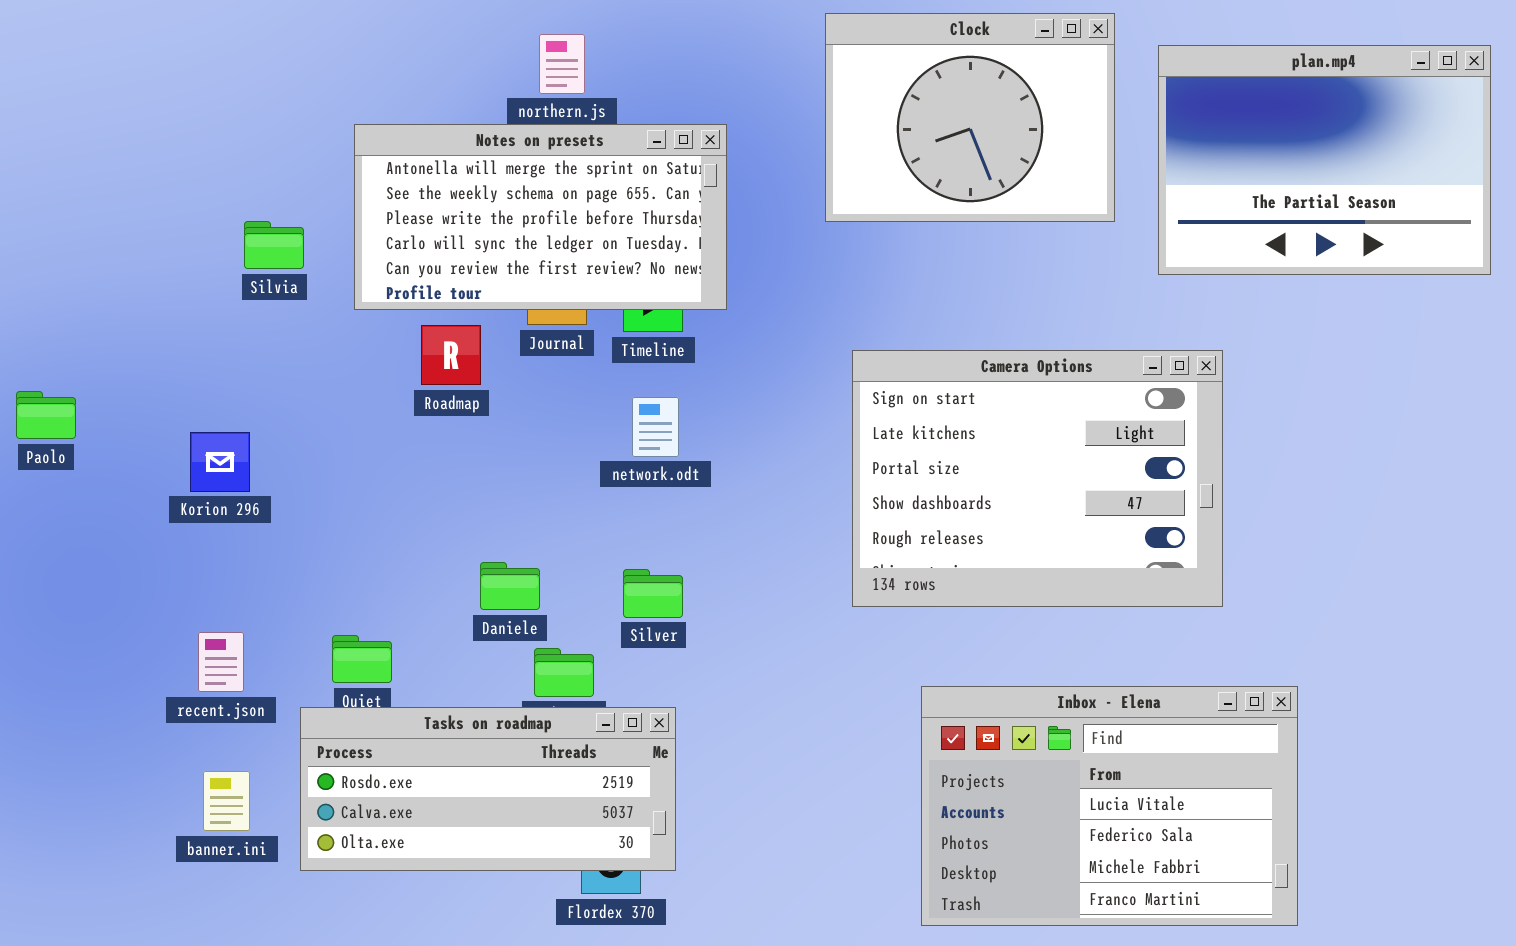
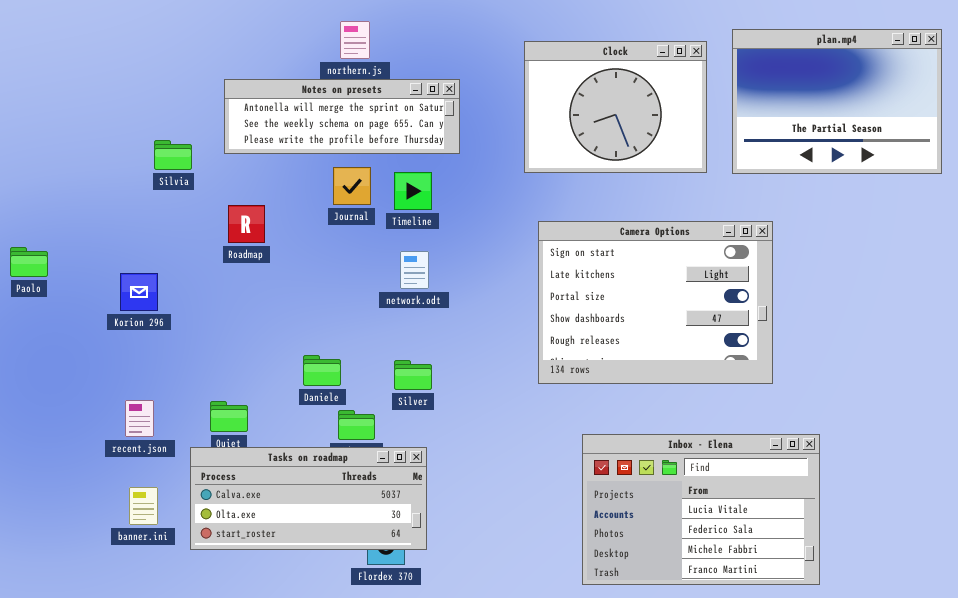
Clock: [825,13,1115,222] -> [524,41,707,173], moved
Notes on presets: [354,124,727,310] -> [224,79,460,154], resized
Roadmap: [421,325,481,385] -> [228,205,265,243], moved
Tasks on roadmap: [300,707,676,871] -> [190,447,427,550], scrolled down 1 row

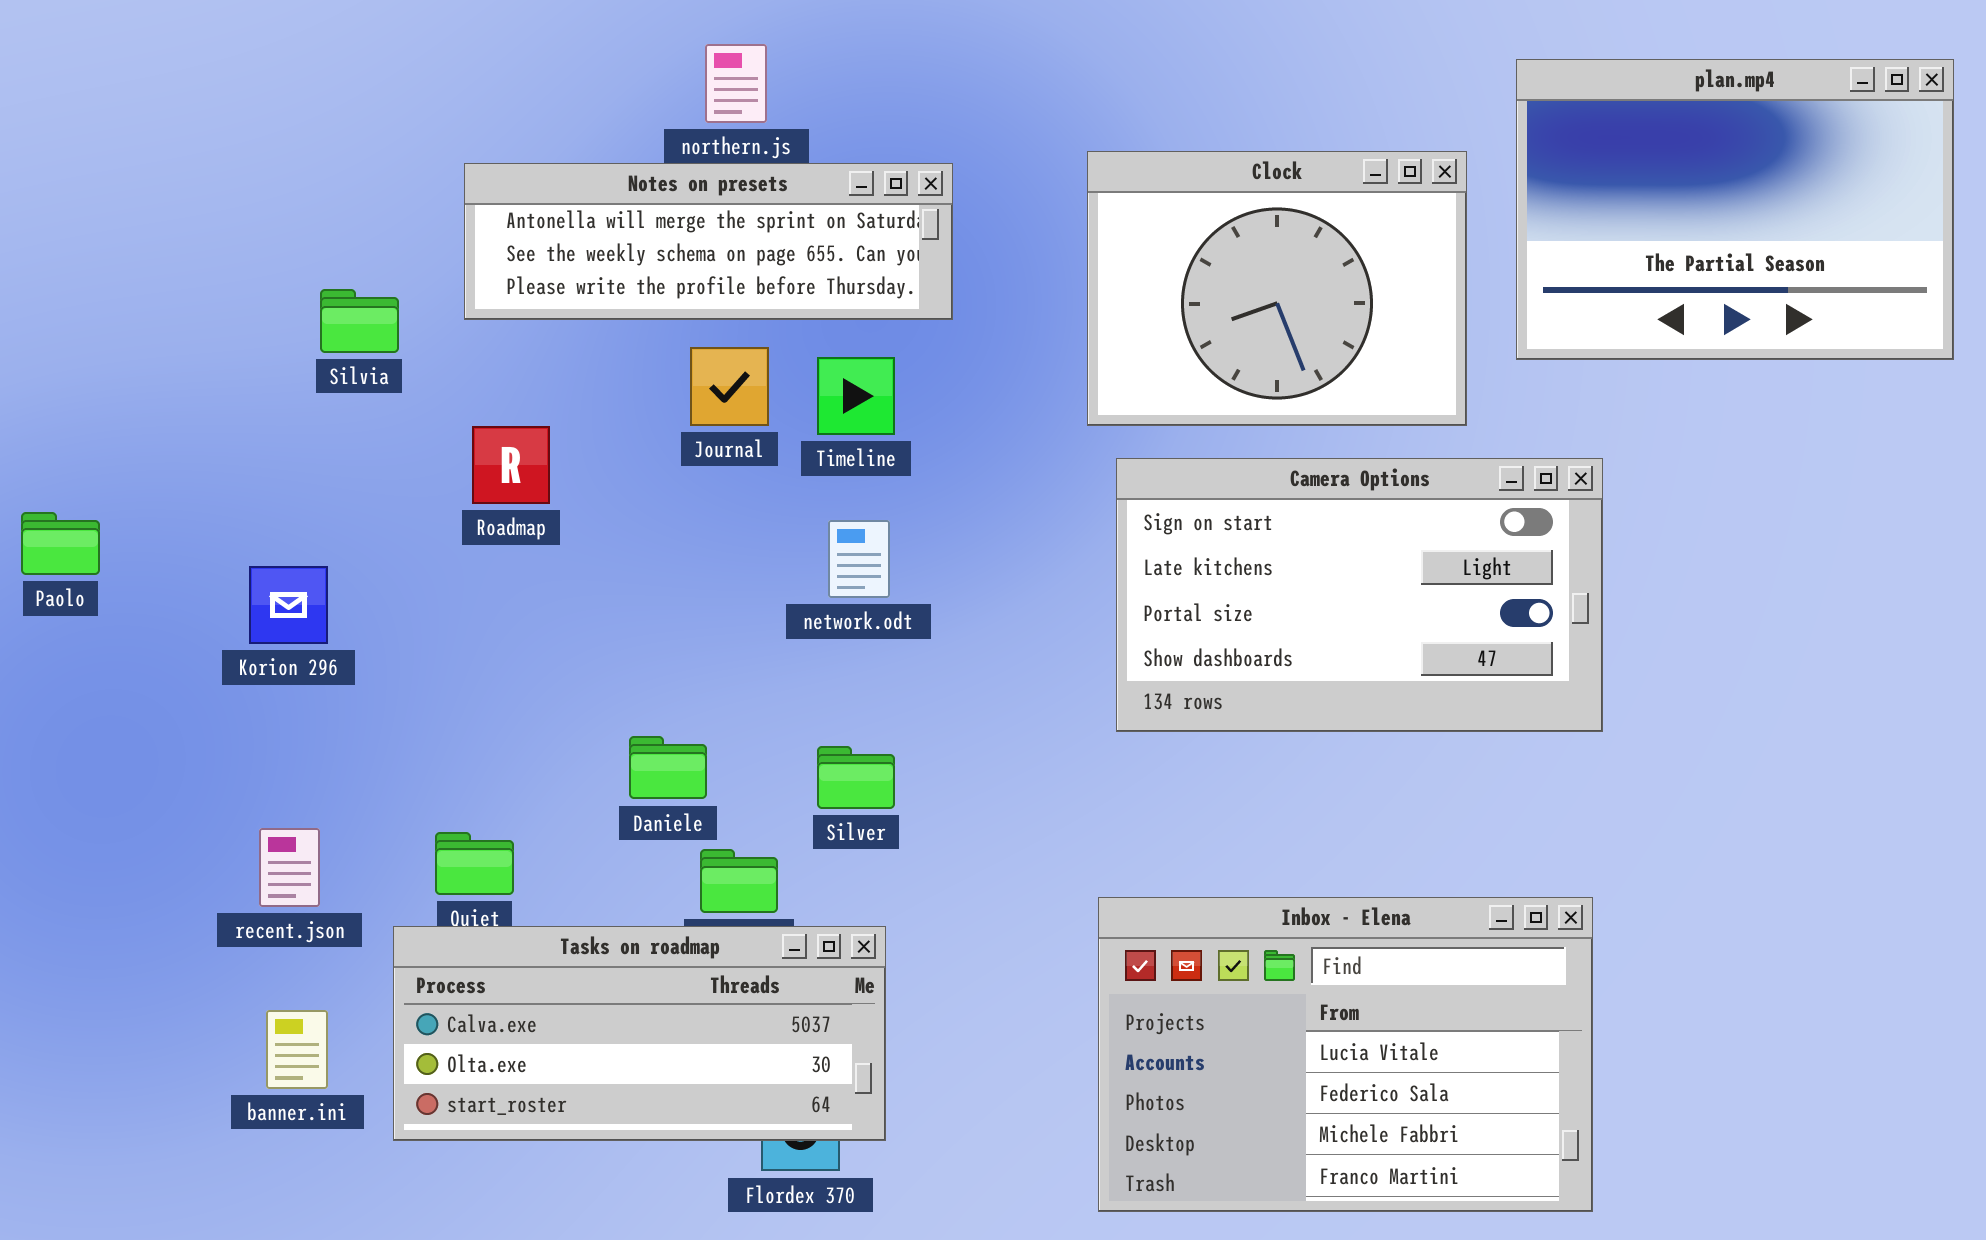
Clock: [524,41,707,173] -> [1087,151,1467,426], moved
Camera Options: [538,221,773,384] -> [1116,458,1603,732], resized
Inbox - Elena: [582,434,820,585] -> [1098,897,1593,1212], moved

